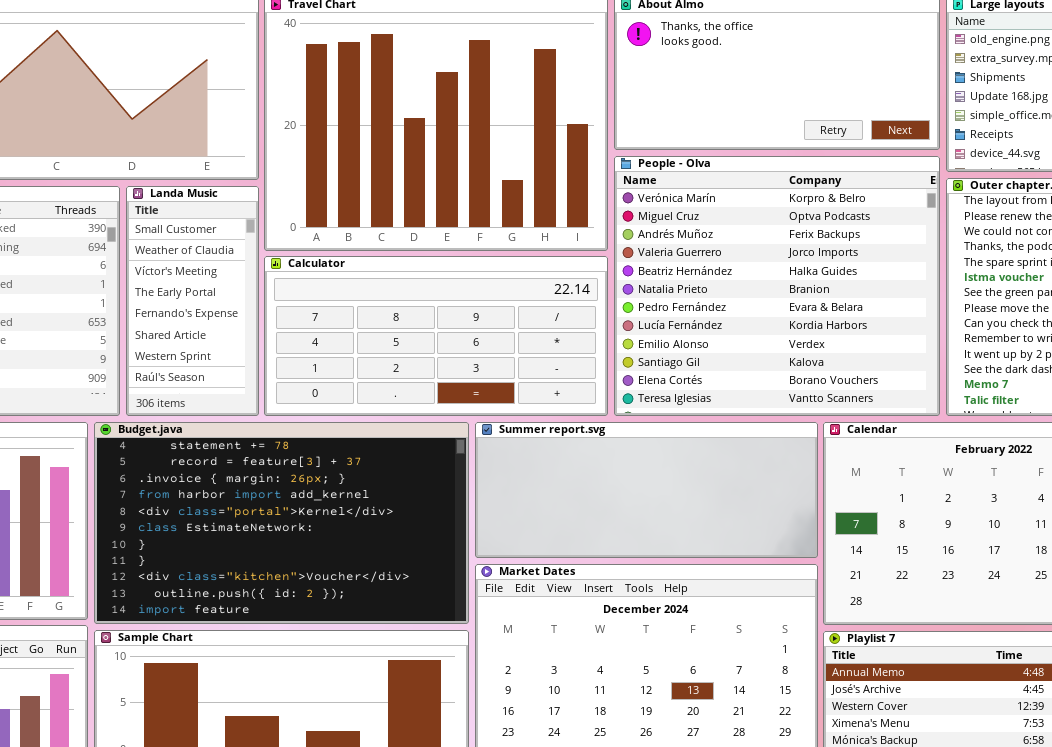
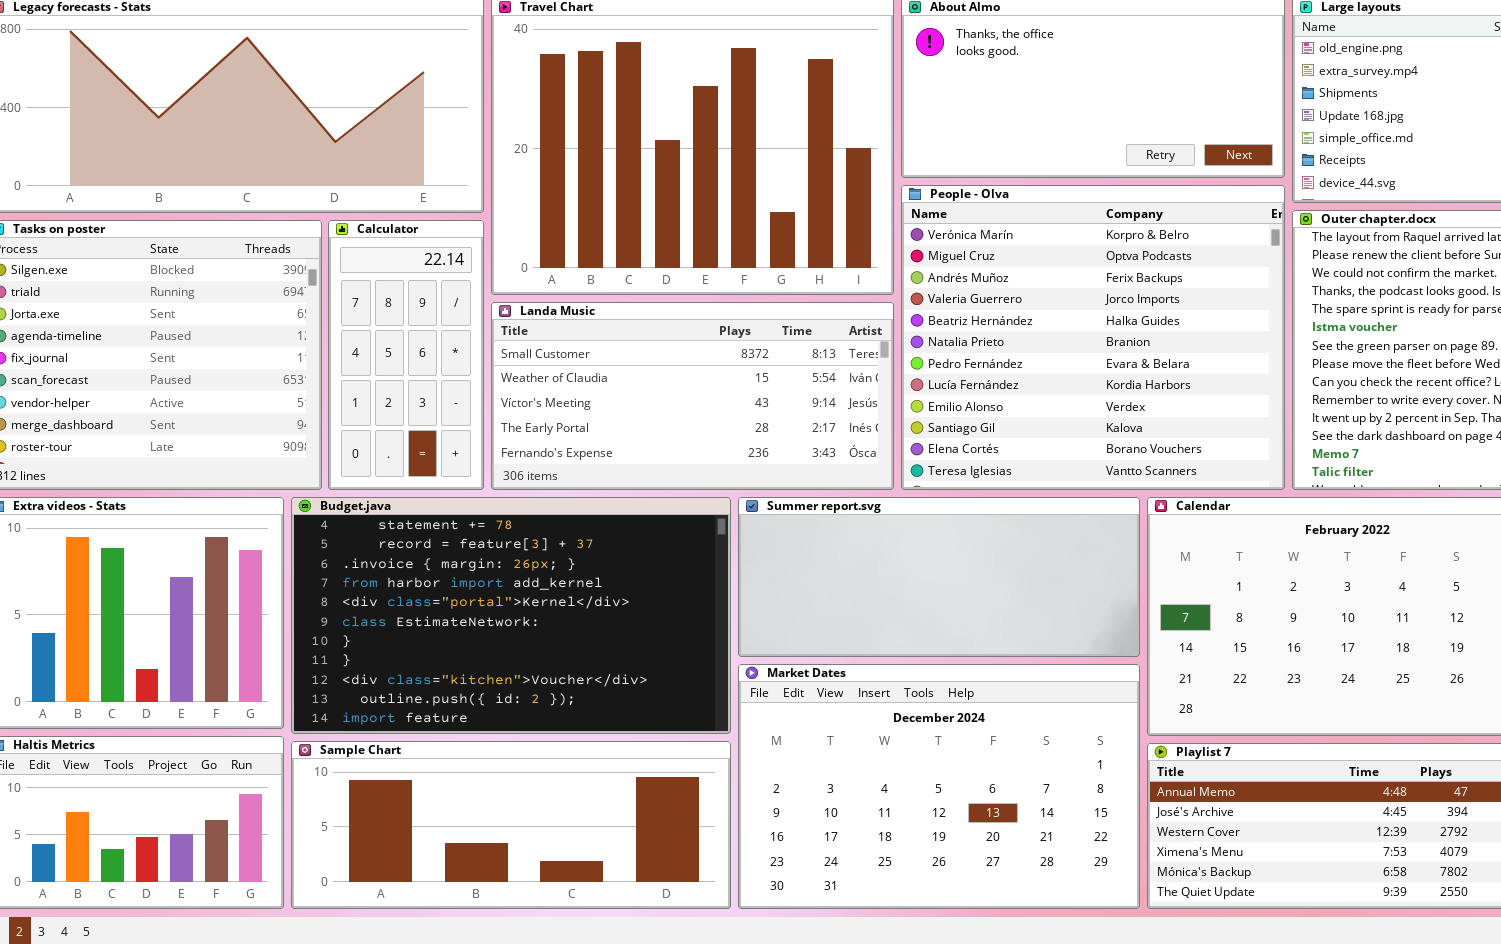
Landa Music: [126,186,259,416] -> [491,302,894,490], moved, resized
Calculator: [264,256,608,416] -> [328,220,484,490], moved, resized

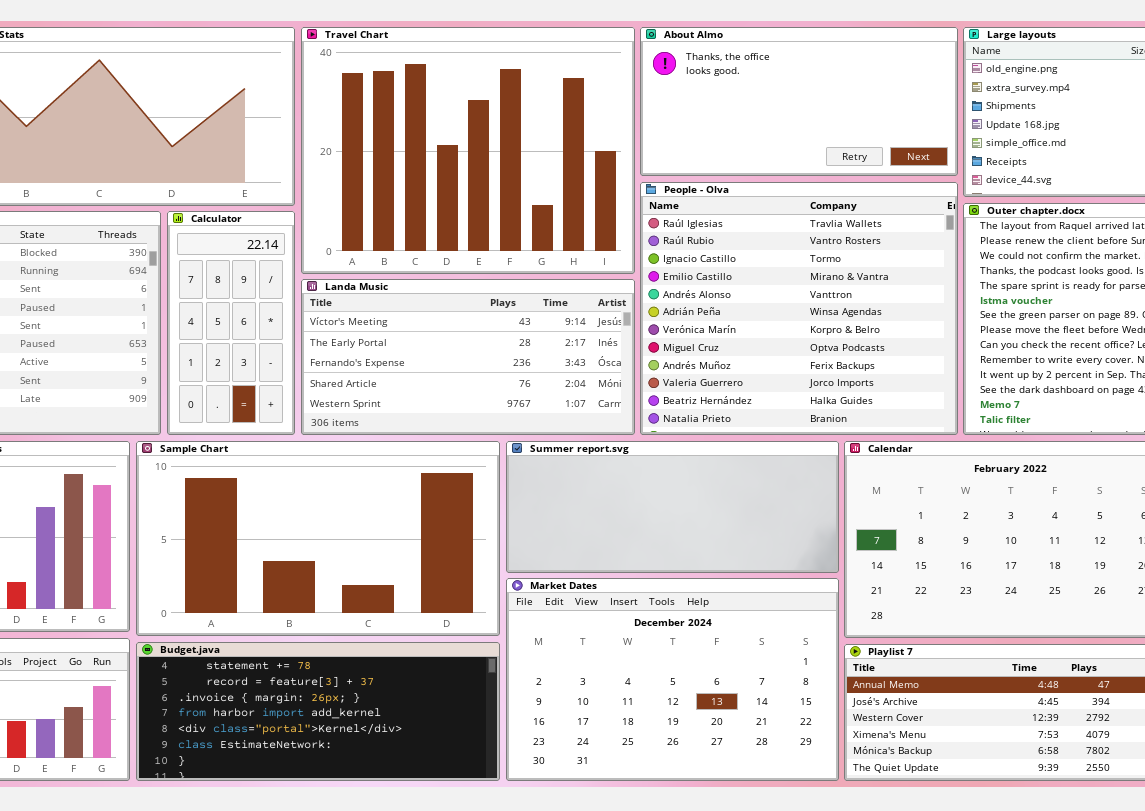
People - Olva: [901,185,1285,490] -> [640,182,958,435], scrolled up 6 rows
Landa Music: [491,302,894,490] -> [301,279,635,435], scrolled down 2 rows
Budget.java: [291,497,731,734] -> [136,642,500,781], moved, resized
Sample Chart: [291,741,731,909] -> [136,441,500,636], moved, resized

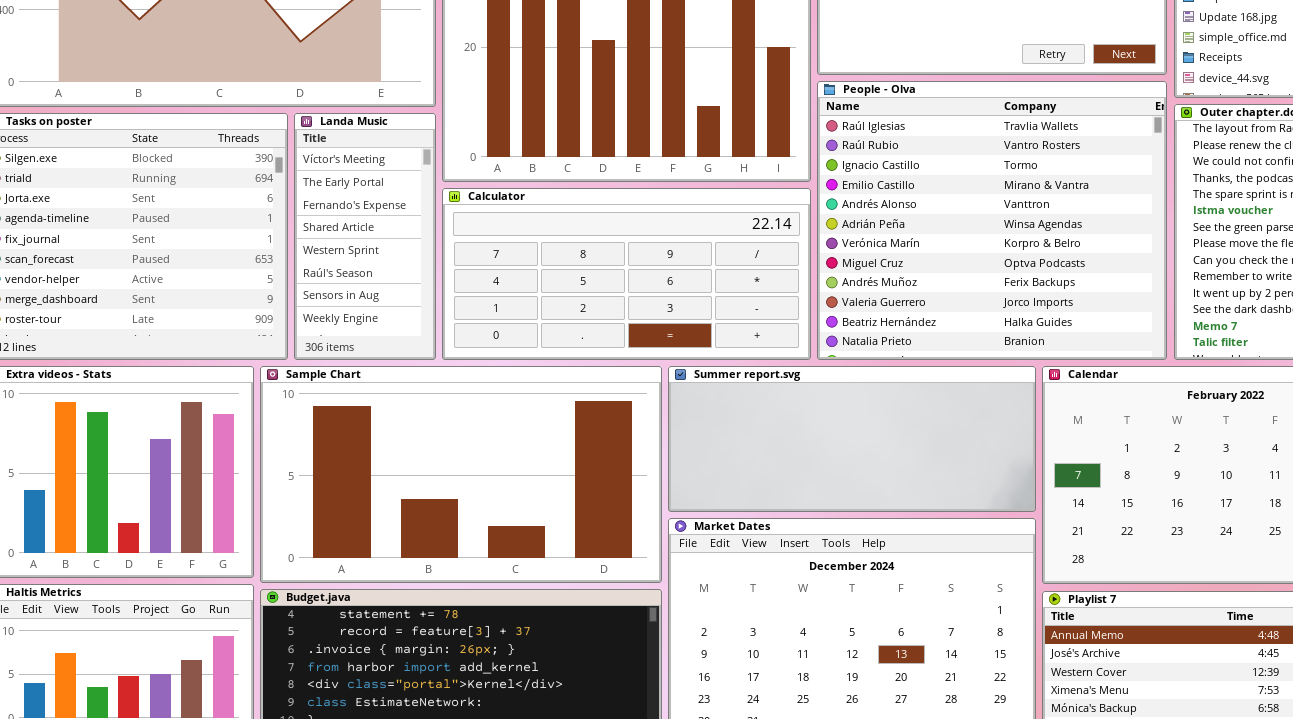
Calculator: [167,211,295,435] -> [442,188,811,360], moved, resized
Landa Music: [301,279,635,435] -> [294,113,436,360], moved, resized

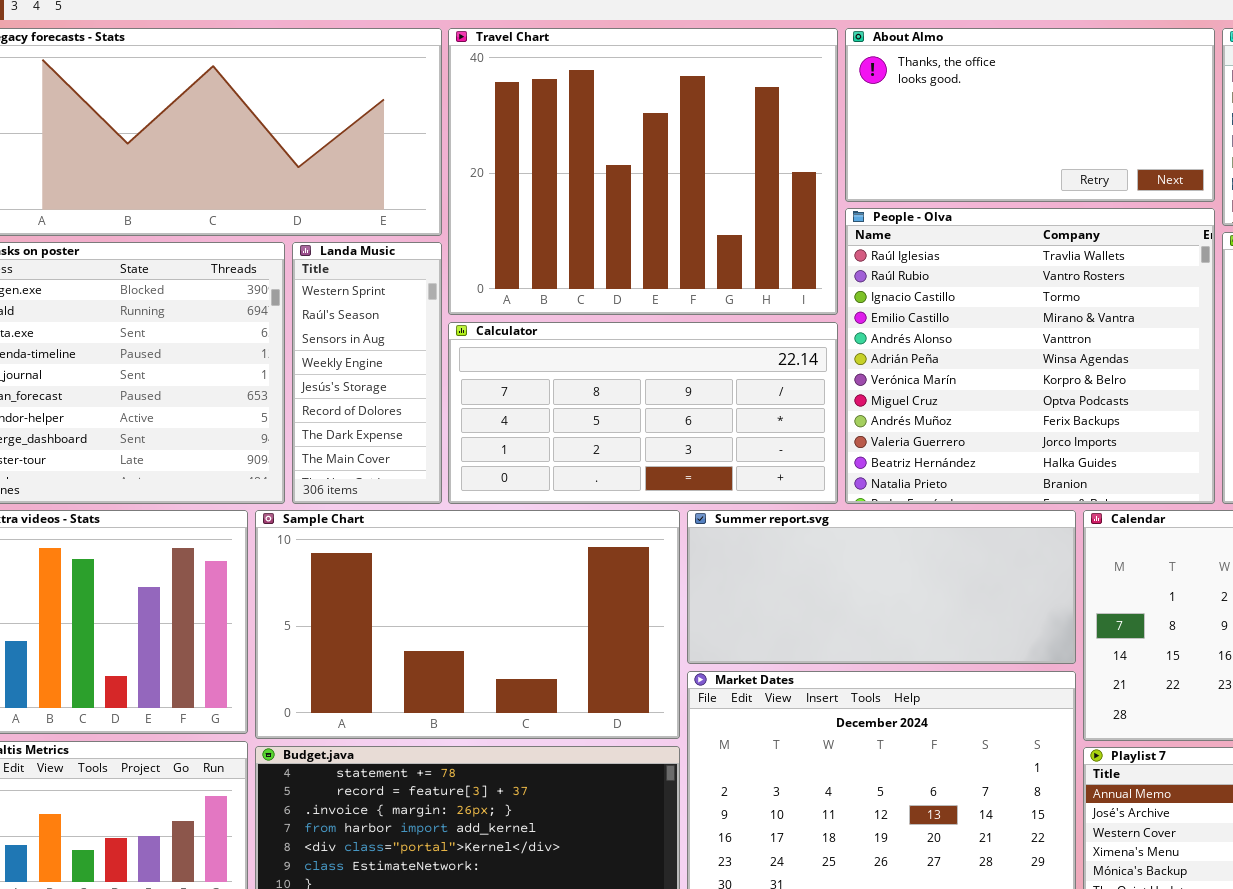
Landa Music: [294,113,436,360] -> [292,242,442,504], scrolled down 4 rows

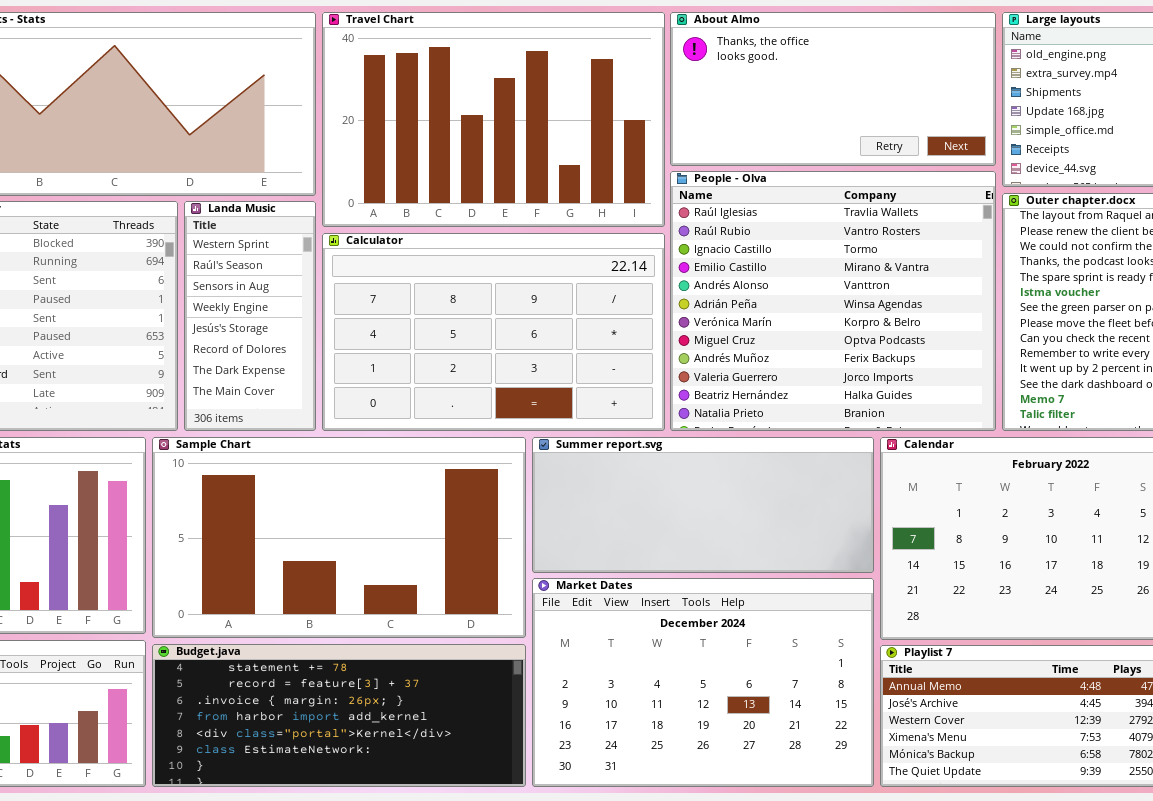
Travel Chart: [448,28,838,315] -> [322,12,665,227], resized
Calculator: [448,322,838,504] -> [322,233,665,431], resized

